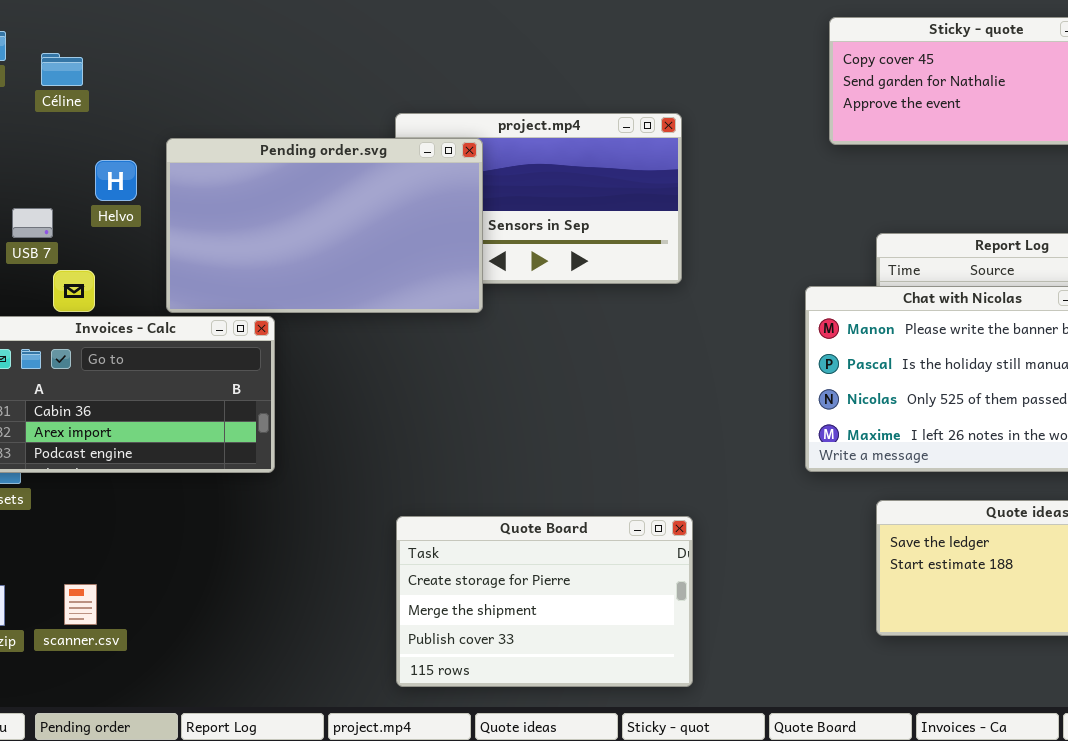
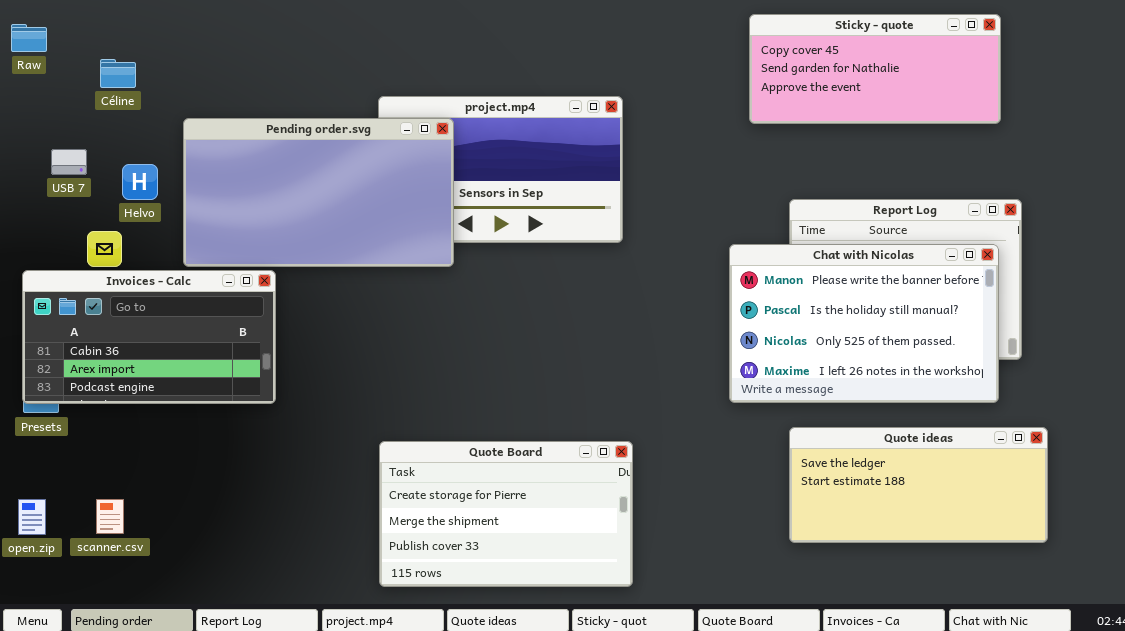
Céline: [41,53,83,86] -> [100,59,136,88], moved
Helvo: [95,160,137,201] -> [122,164,158,200], moved
USB 7: [12,208,53,238] -> [51,149,87,175], moved

